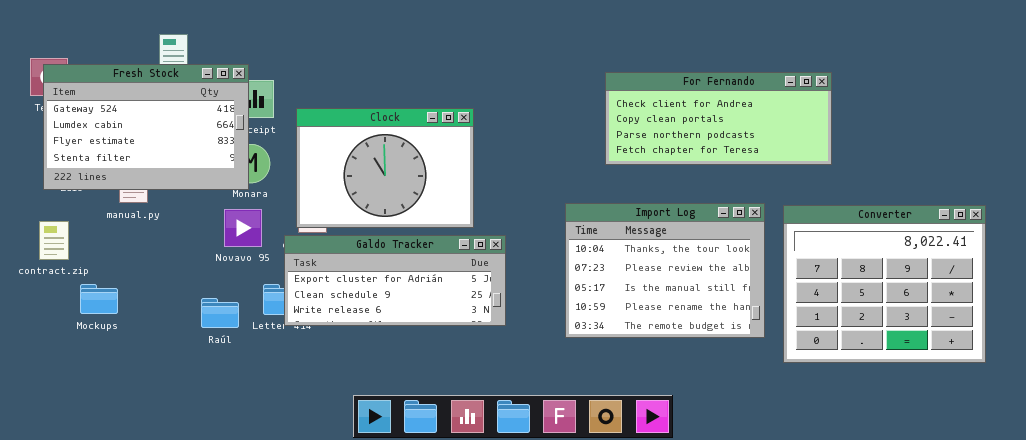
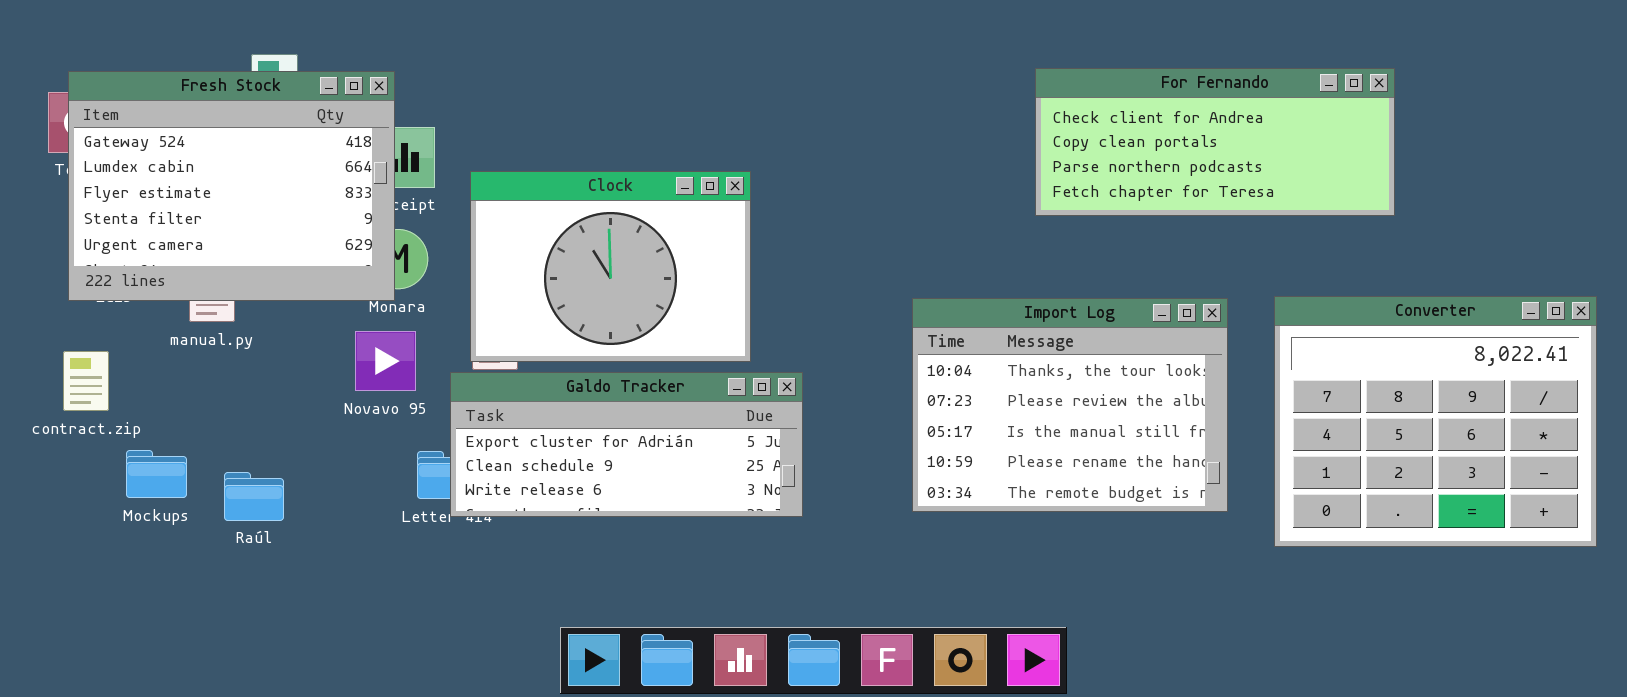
Fresh Stock: [43,64,249,190] -> [68,71,395,301], resized
For Fernando: [605,72,832,165] -> [1035,68,1395,216], moved
Import Log: [565,203,765,338] -> [912,298,1228,512], moved
Converter: [783,205,986,363] -> [1274,296,1597,547], moved
Raúl: [201,298,239,328] -> [224,472,284,521], moved

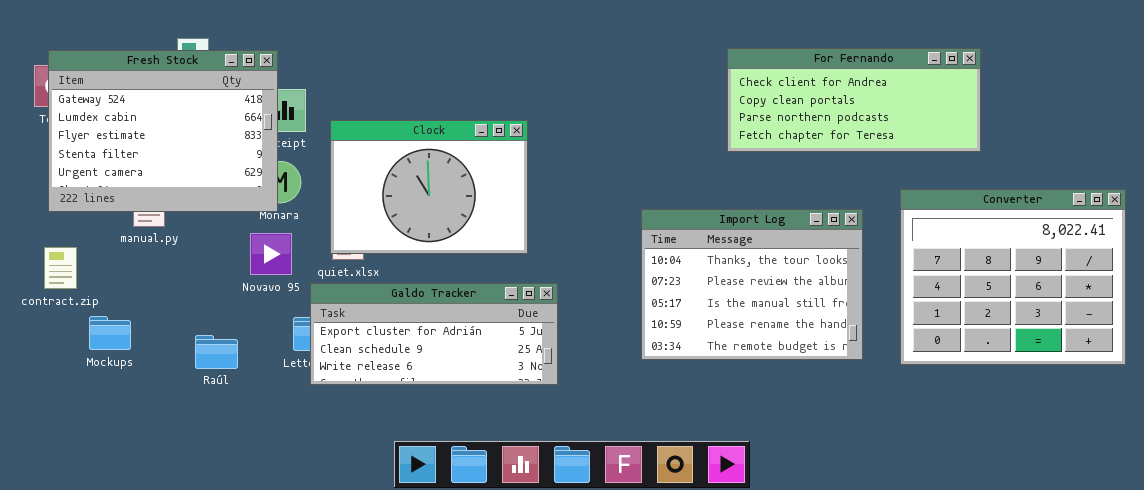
Converter: [1274,296,1597,547] -> [900,189,1126,365], moved
Galdo Tracker: [450,372,803,517] -> [310,283,558,385], moved
Raúl: [224,472,284,521] -> [195,335,238,369], moved

